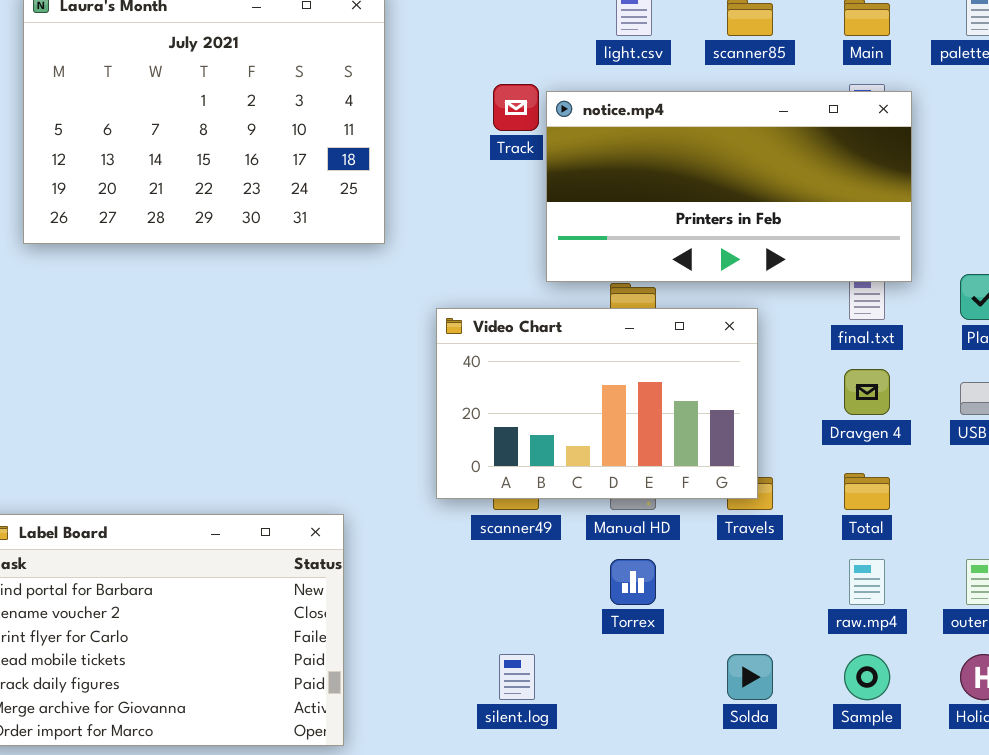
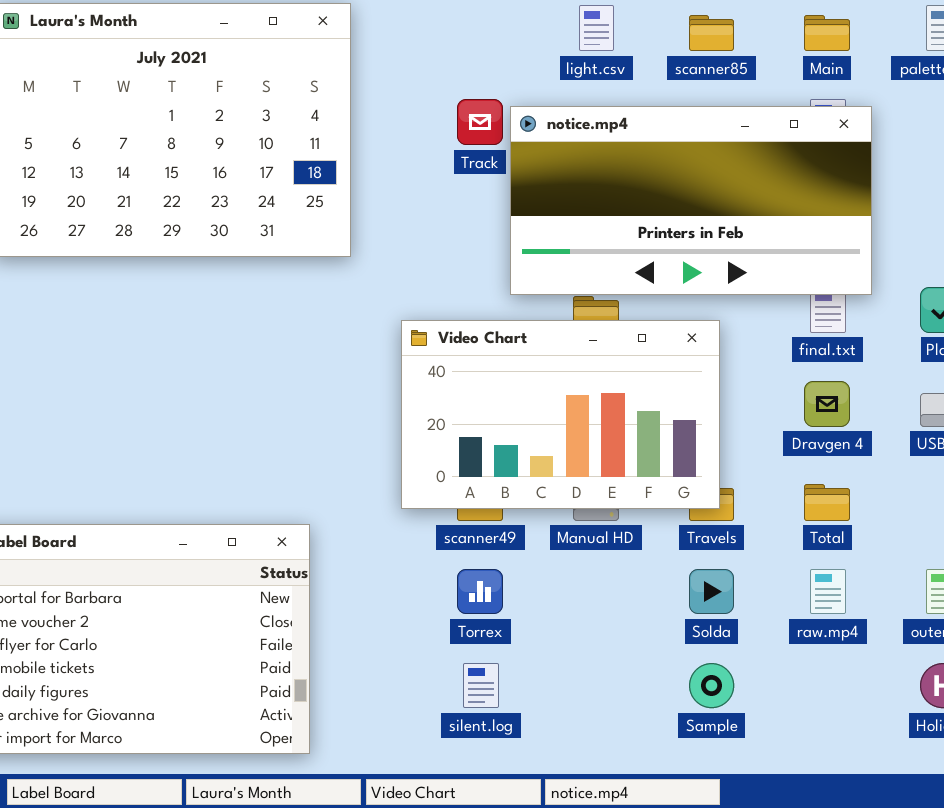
Torrex: [610,559,656,605] -> [457,569,503,614], moved
Solda: [727,654,773,700] -> [689,569,734,614], moved
Sample: [844,654,890,700] -> [689,663,734,708], moved

